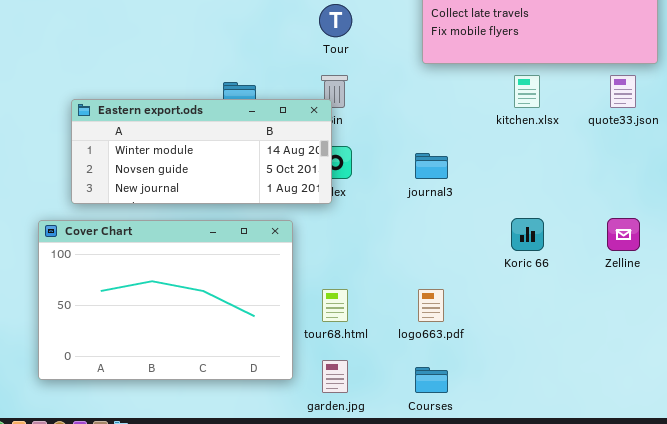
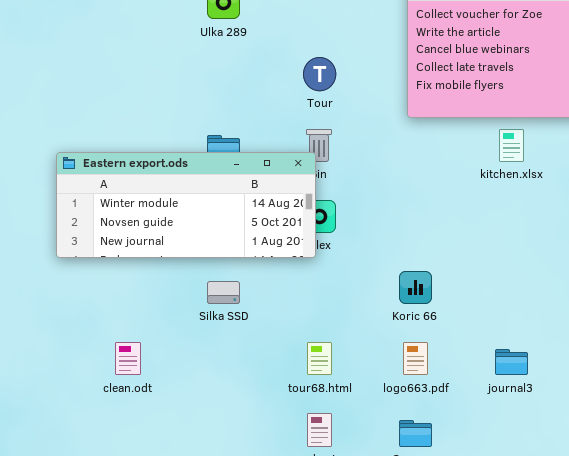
journal3: [415,153,448,179] -> [495,349,528,375], moved
Koric 66: [511,218,544,251] -> [399,271,432,304], moved
Cover Chart: [38,220,293,380] -> none, closed

